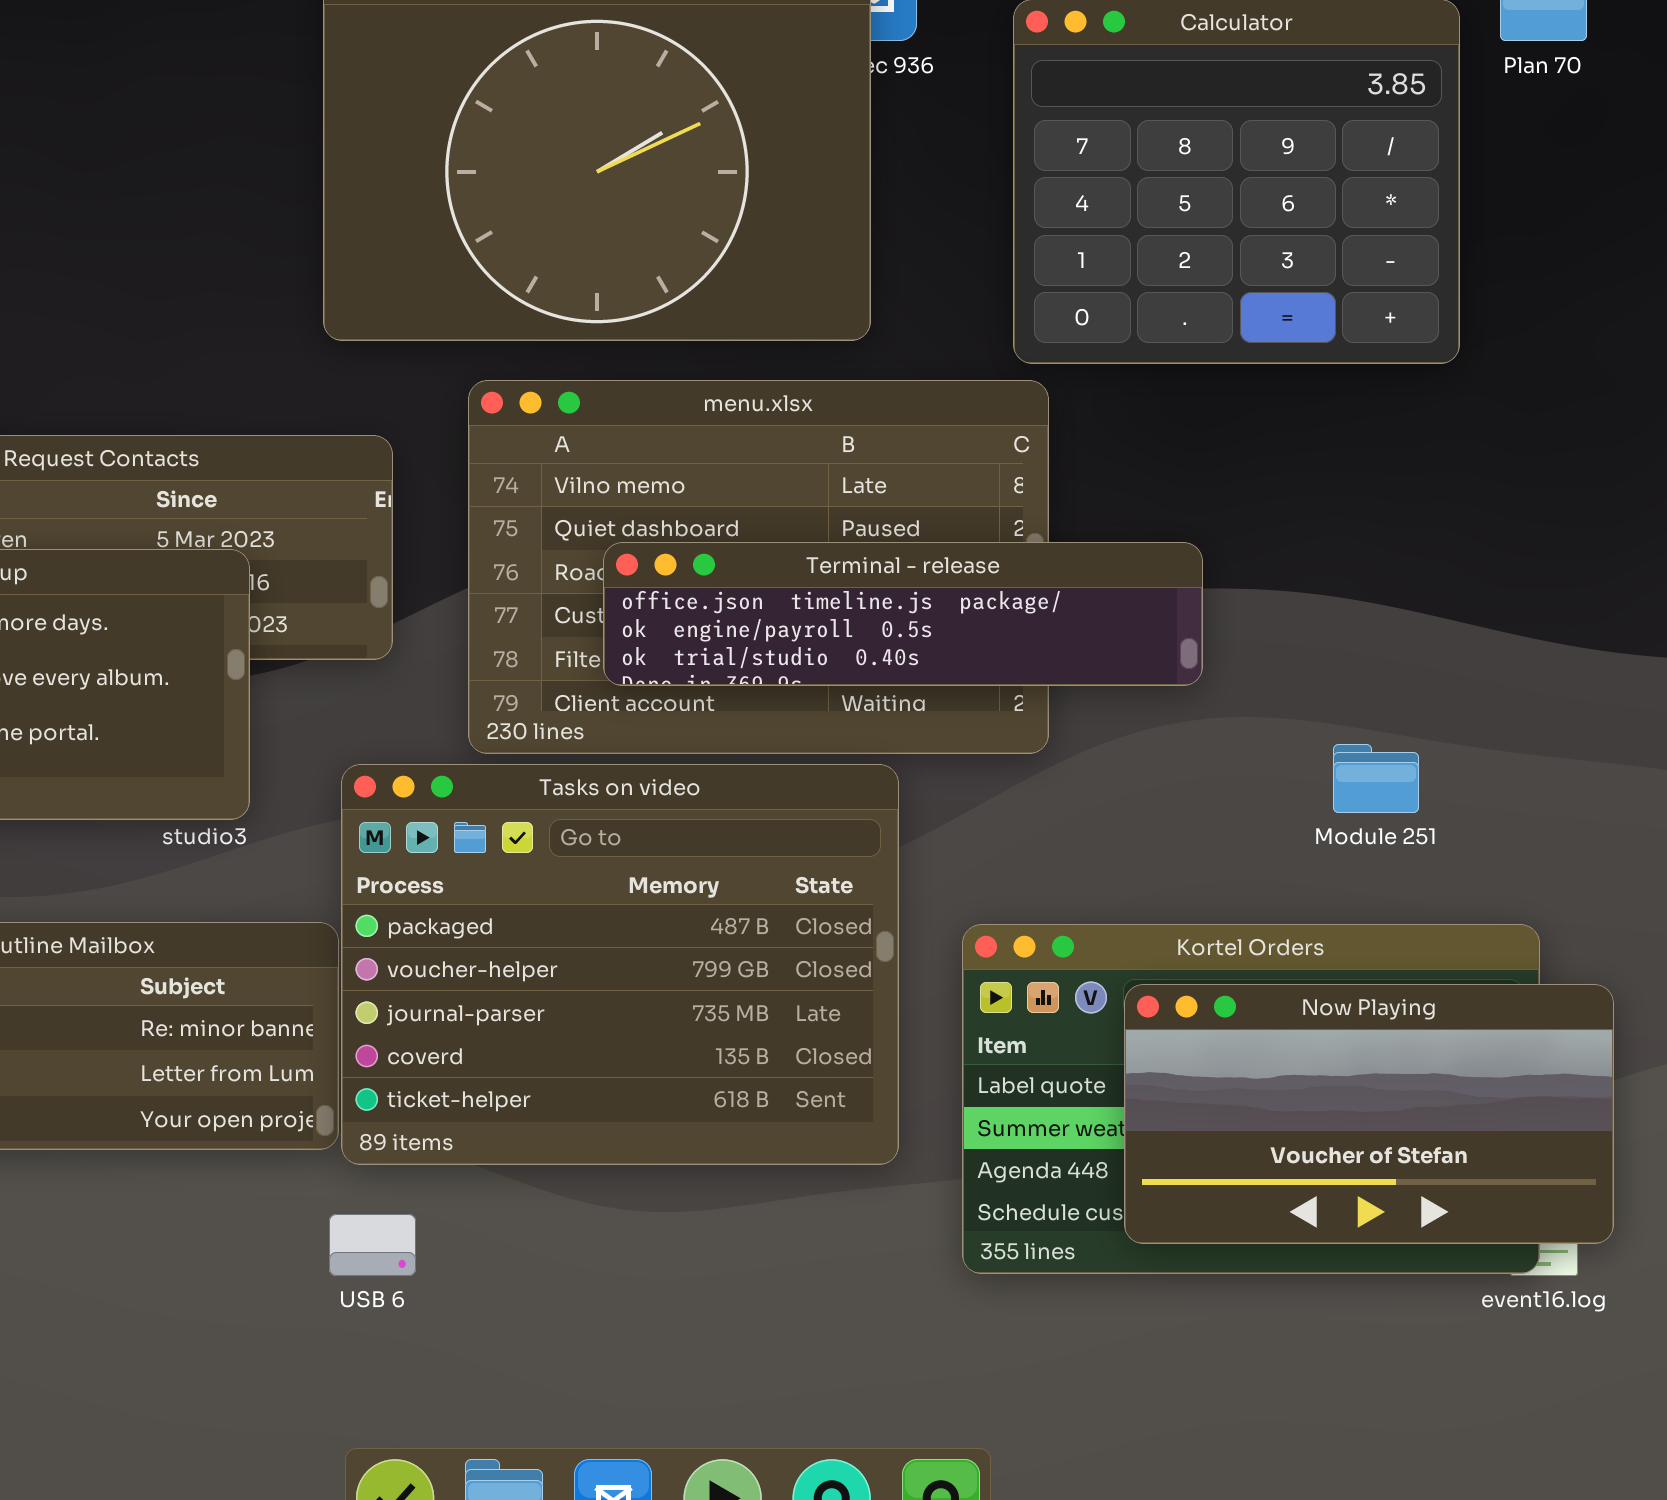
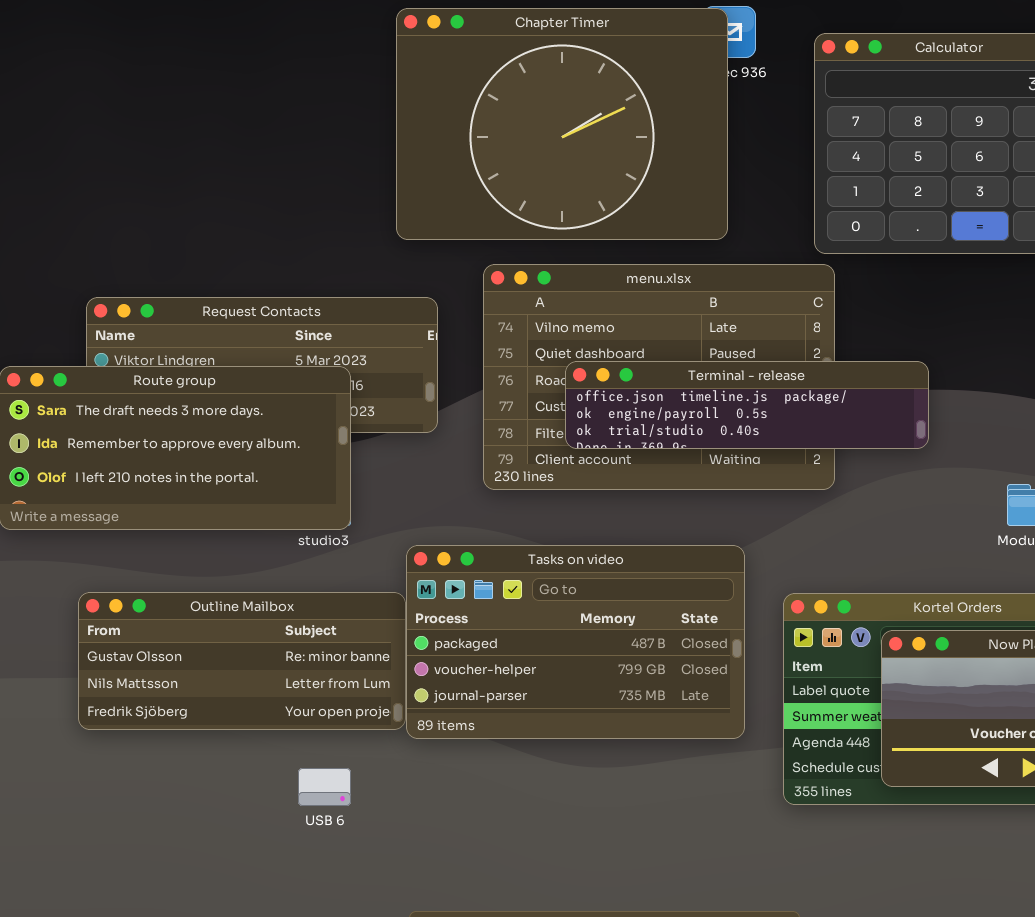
Tasks on video: [341,764,899,1165] -> [406,545,745,739], resized
USB 6: [329,1214,416,1276] -> [298,768,351,806], moved

